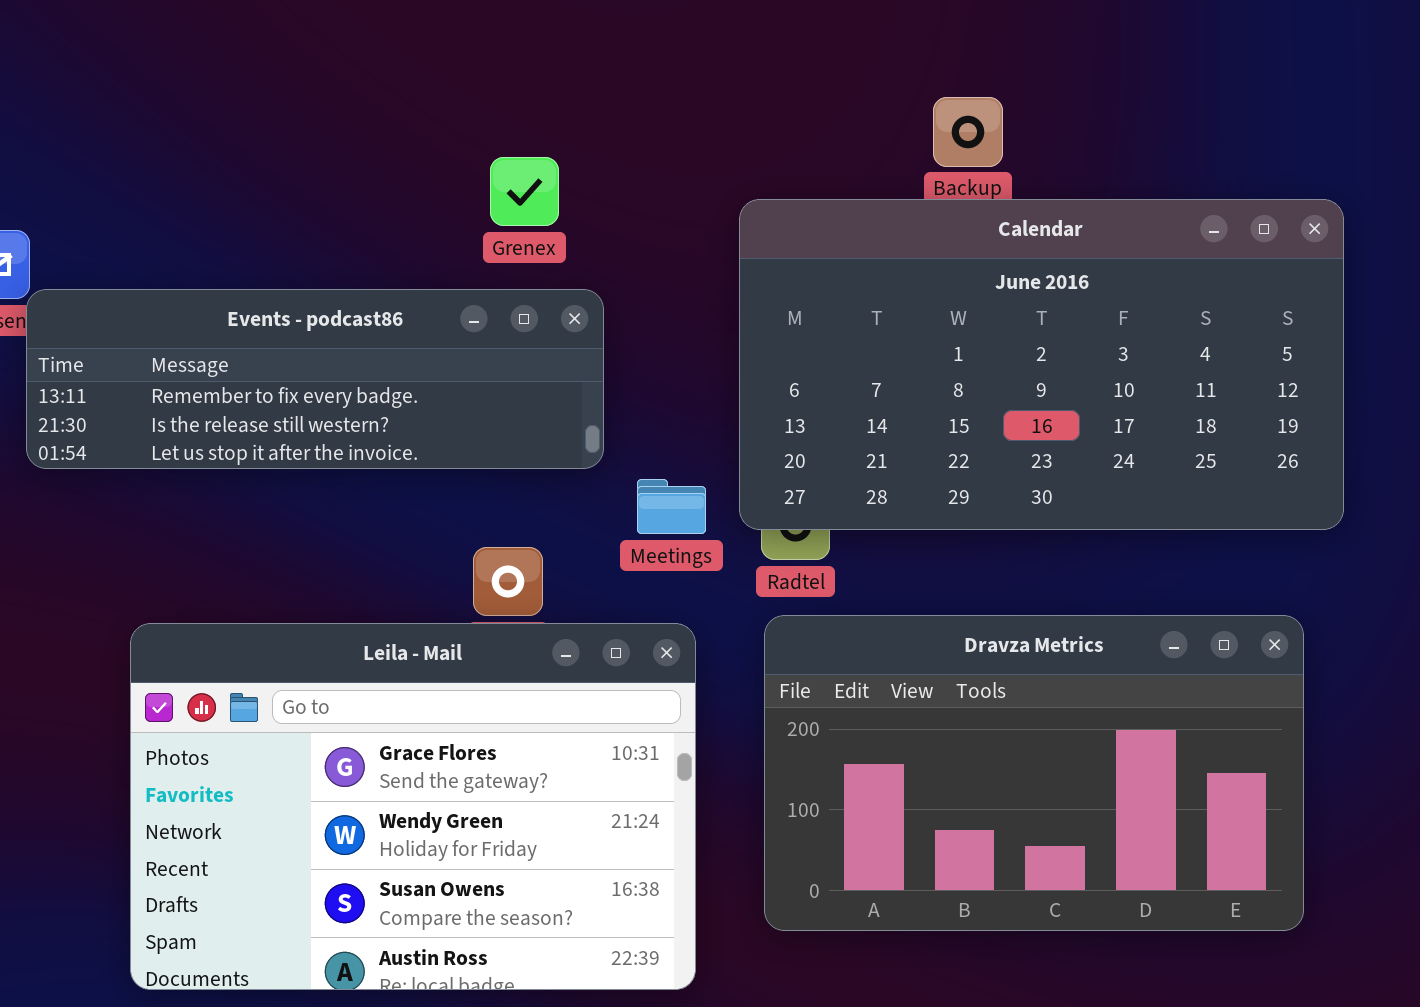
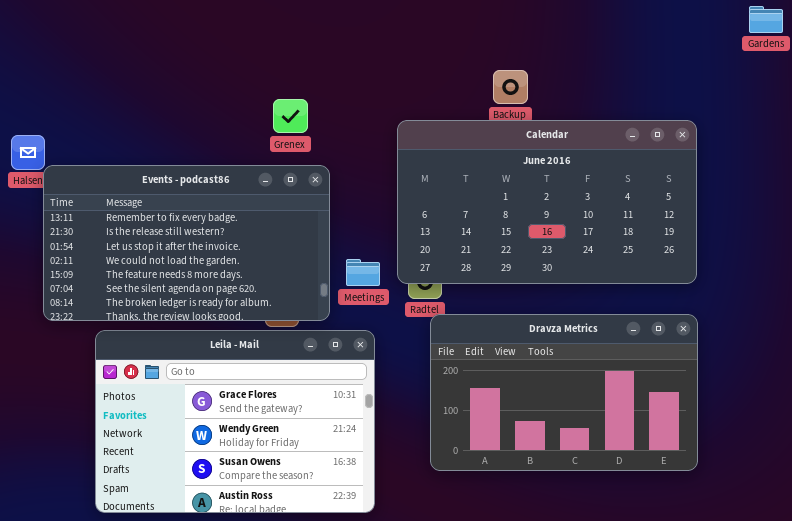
Events - podcast86: [26,289,604,469] -> [43,165,330,321], resized
Dravza Metrics: [764,615,1304,931] -> [430,314,698,471], moved

